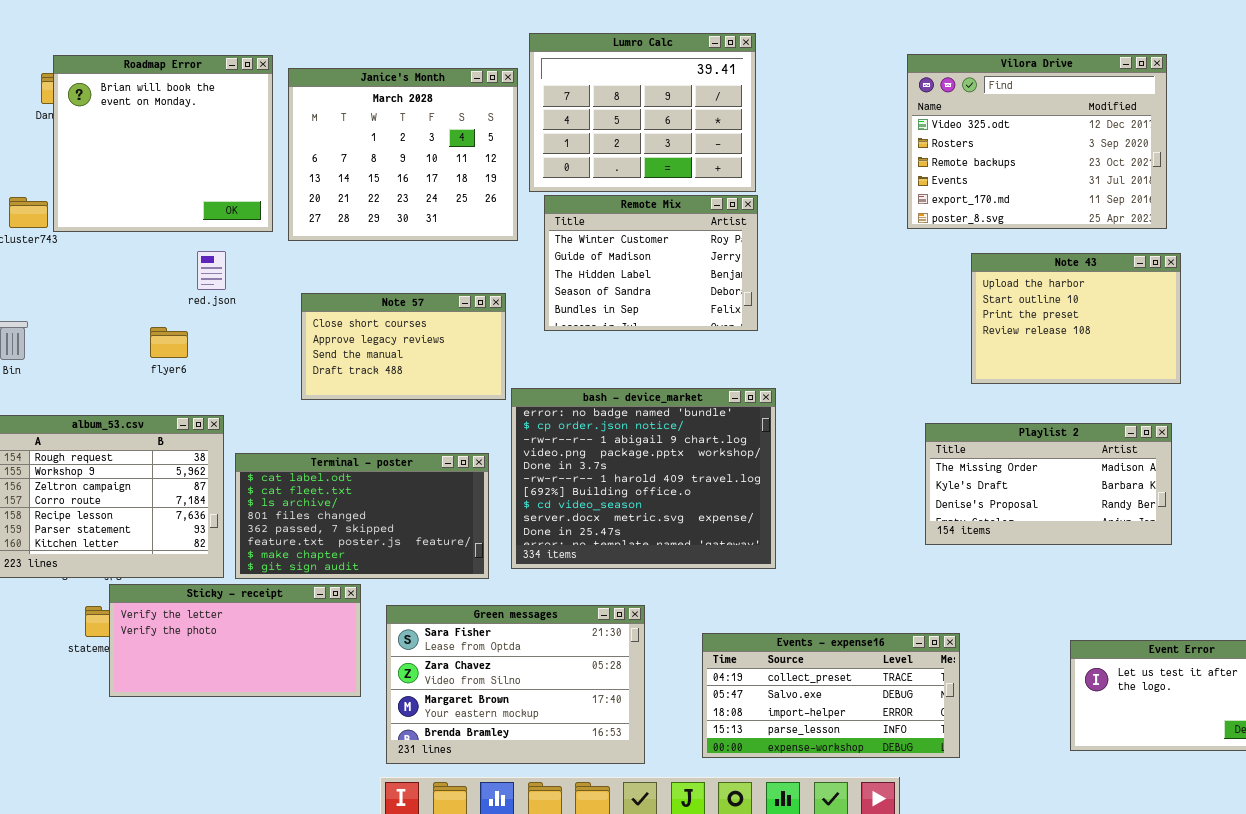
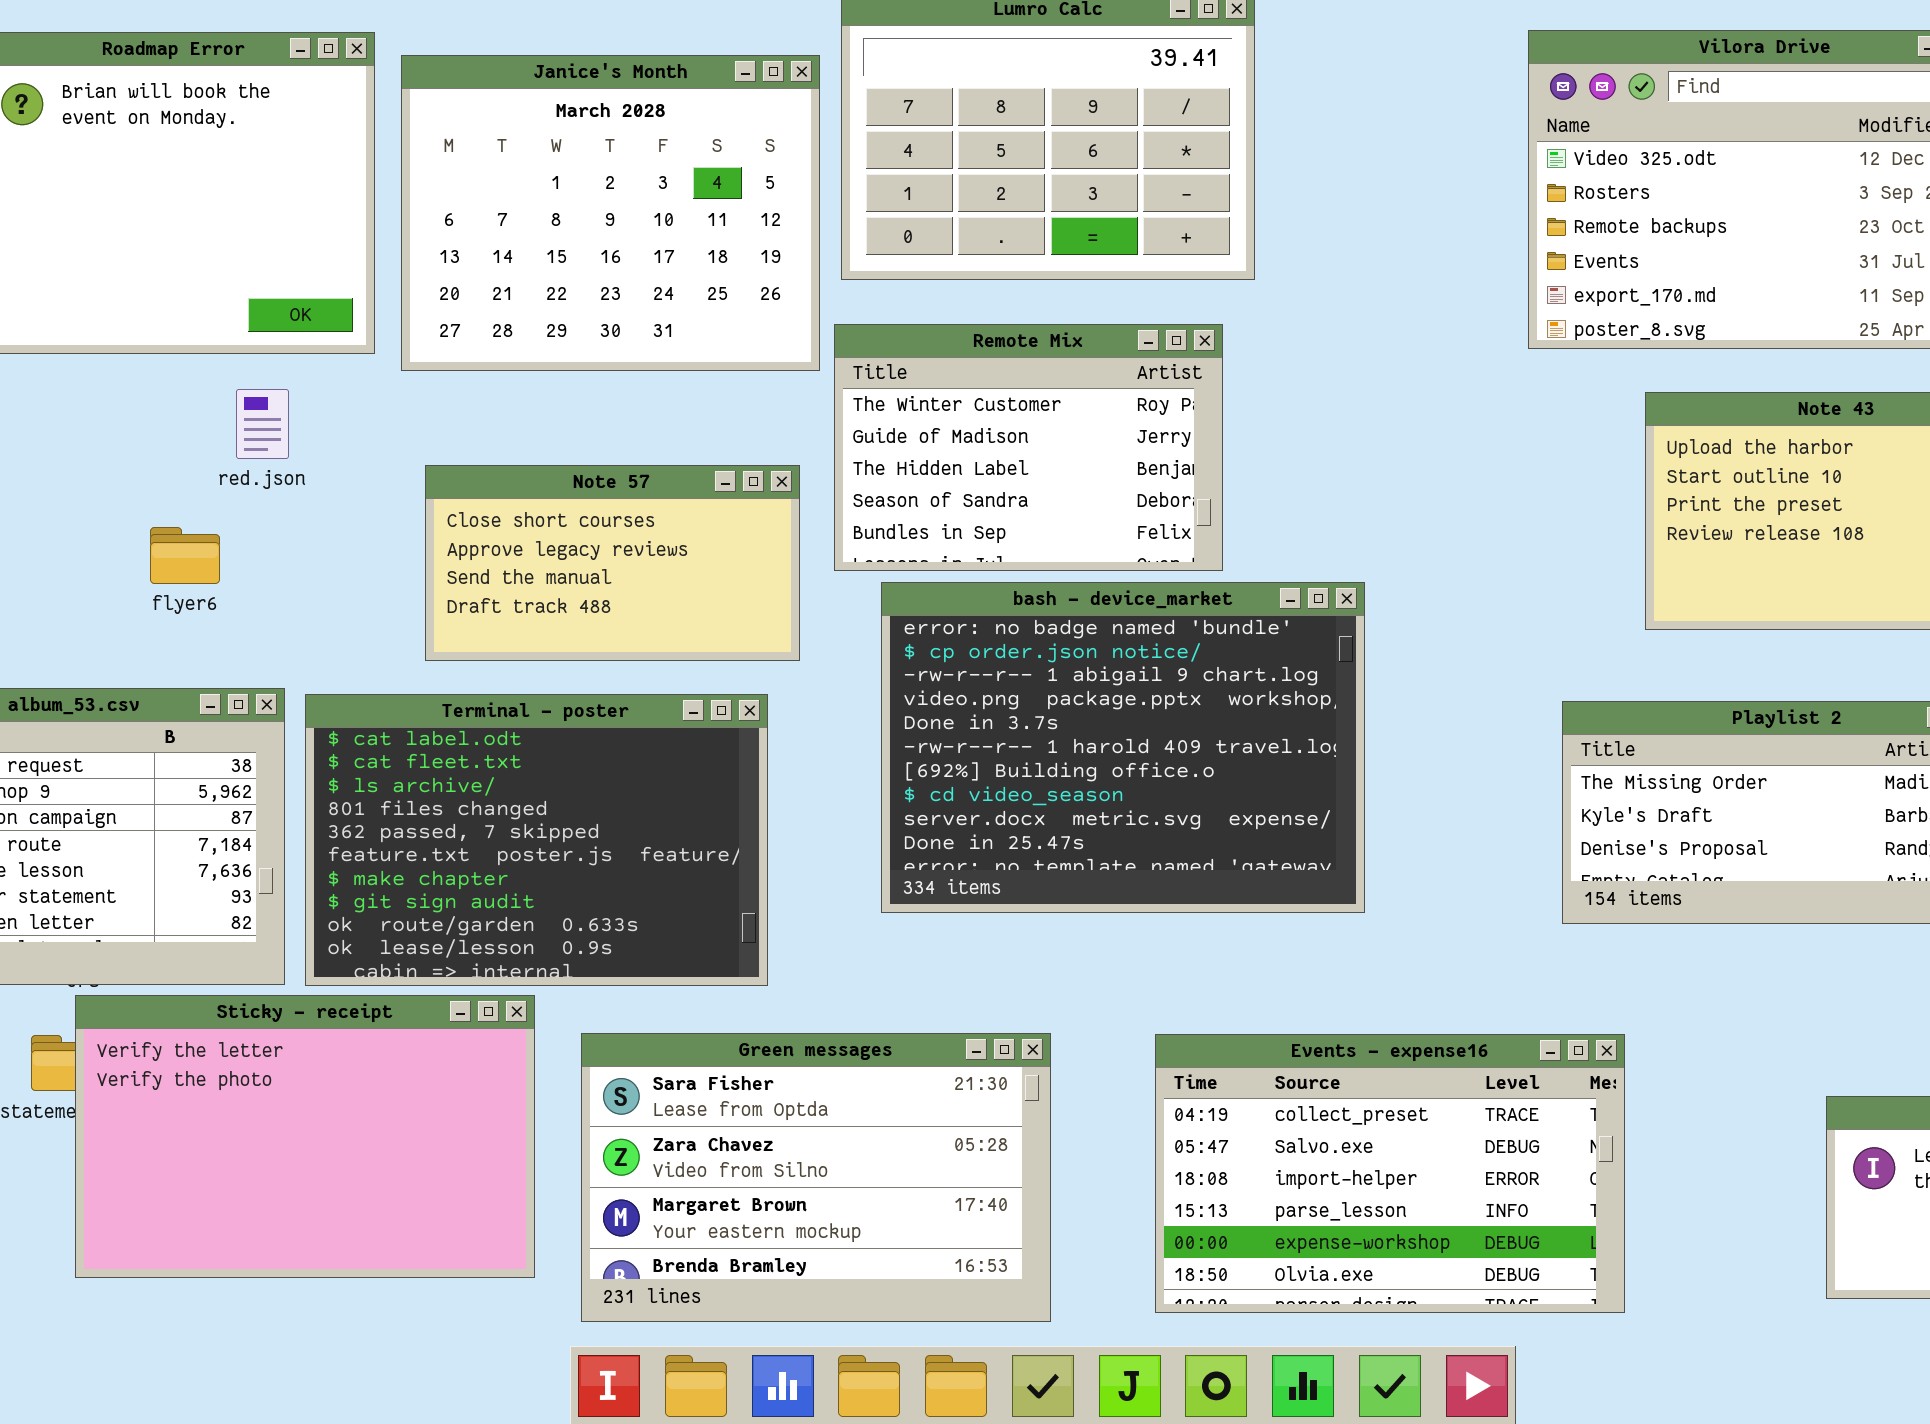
Remote Mix: [544,195,758,331] -> [834,324,1223,571], moved
bash - device_market: [511,388,776,569] -> [881,582,1365,913], moved
Terminal - poster: [235,453,489,579] -> [305,694,768,986], resized
Sticky - receipt: [109,584,361,697] -> [75,995,535,1278], resized
Events - expense16: [702,633,960,758] -> [1155,1034,1625,1313], resized

